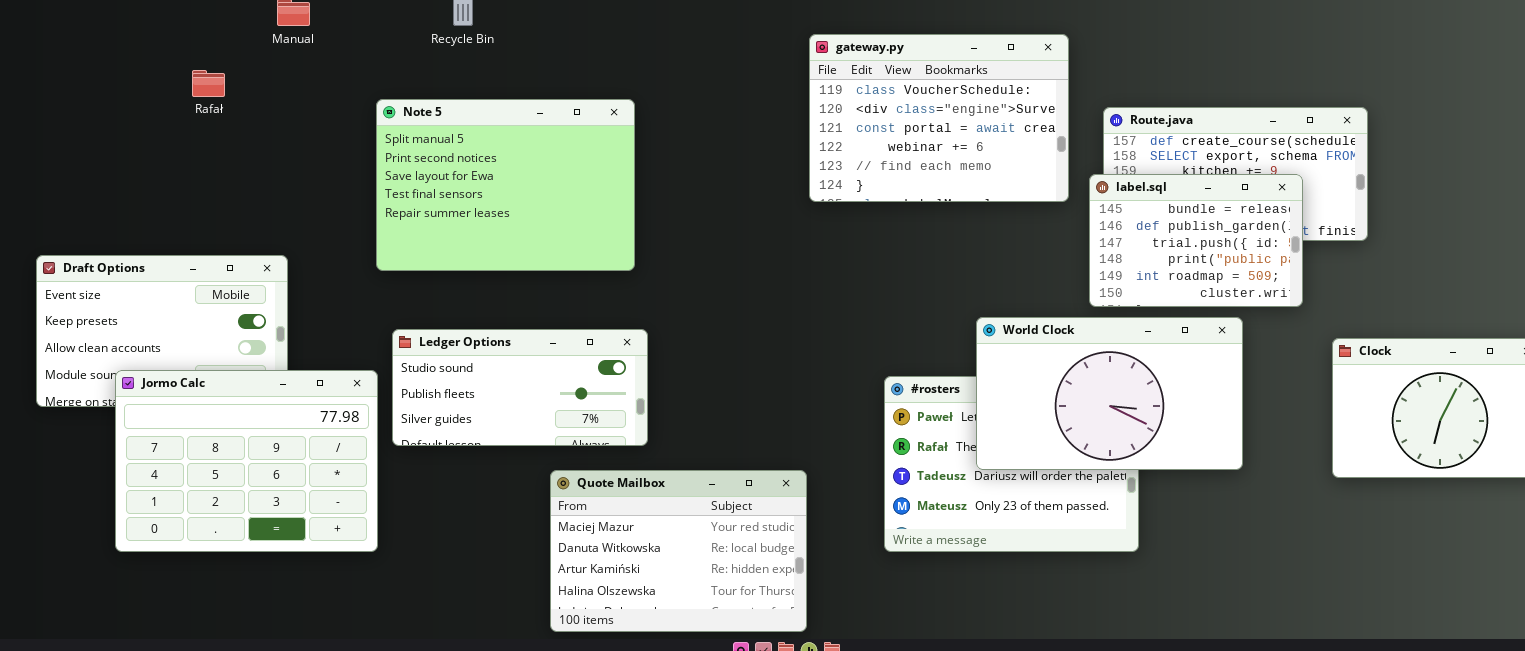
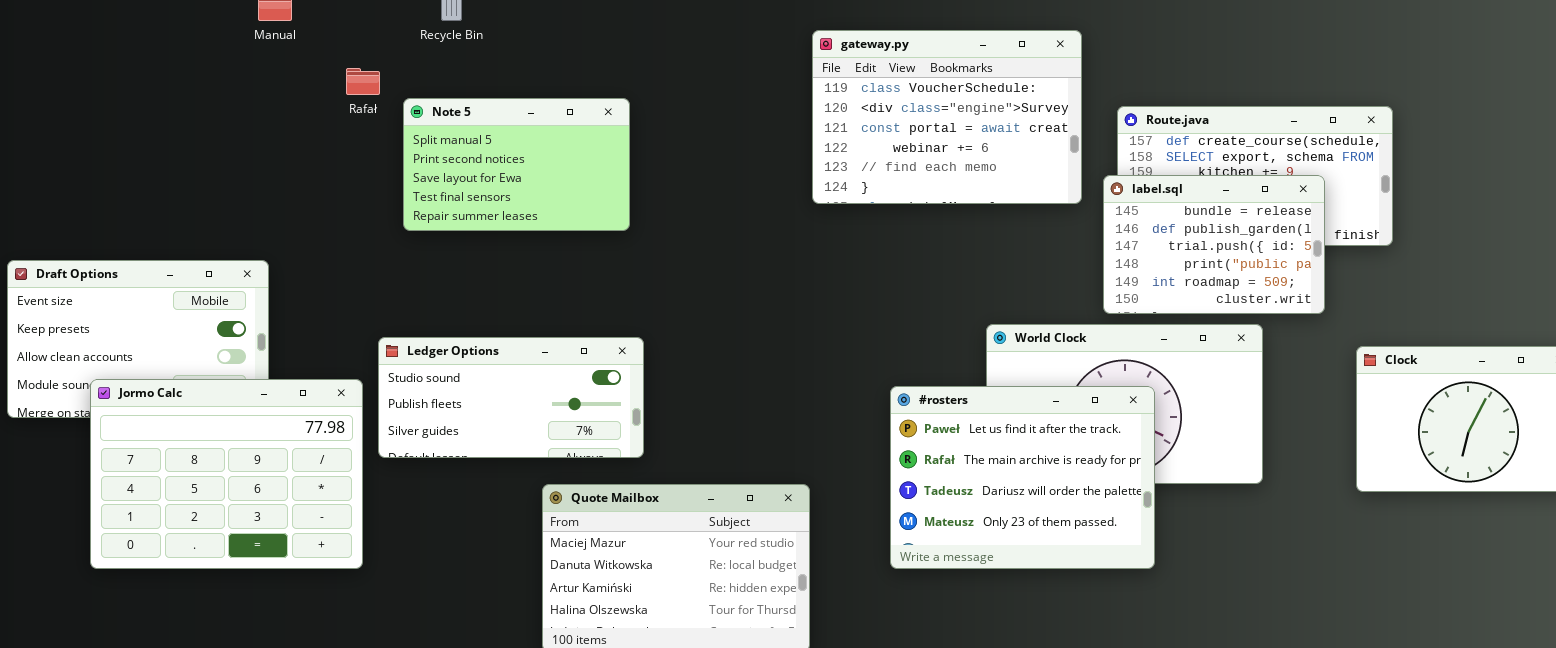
Rafał: [192,70,225,97] -> [346,68,380,95], moved
Note 5: [376,99,635,271] -> [403,98,630,231], resized
#rosters: [884,376,1139,552] -> [890,386,1155,569], raised

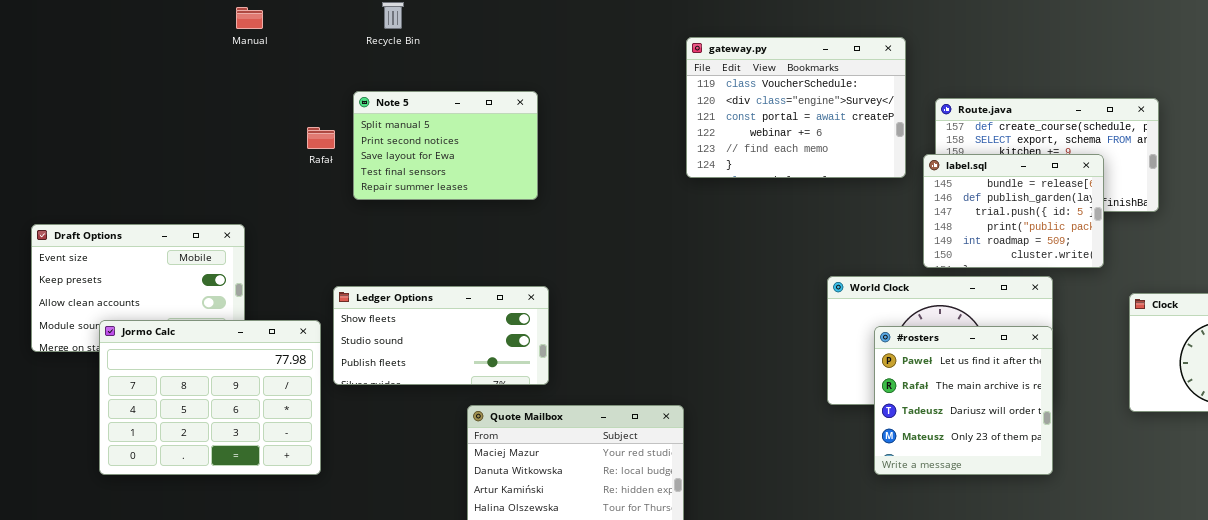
Rafał: [346,68,380,95] -> [307,127,335,149], moved
Ledger Options: [378,337,644,458] -> [333,286,549,385], scrolled up 1 row
#rosters: [890,386,1155,569] -> [874,326,1053,475], moved, resized

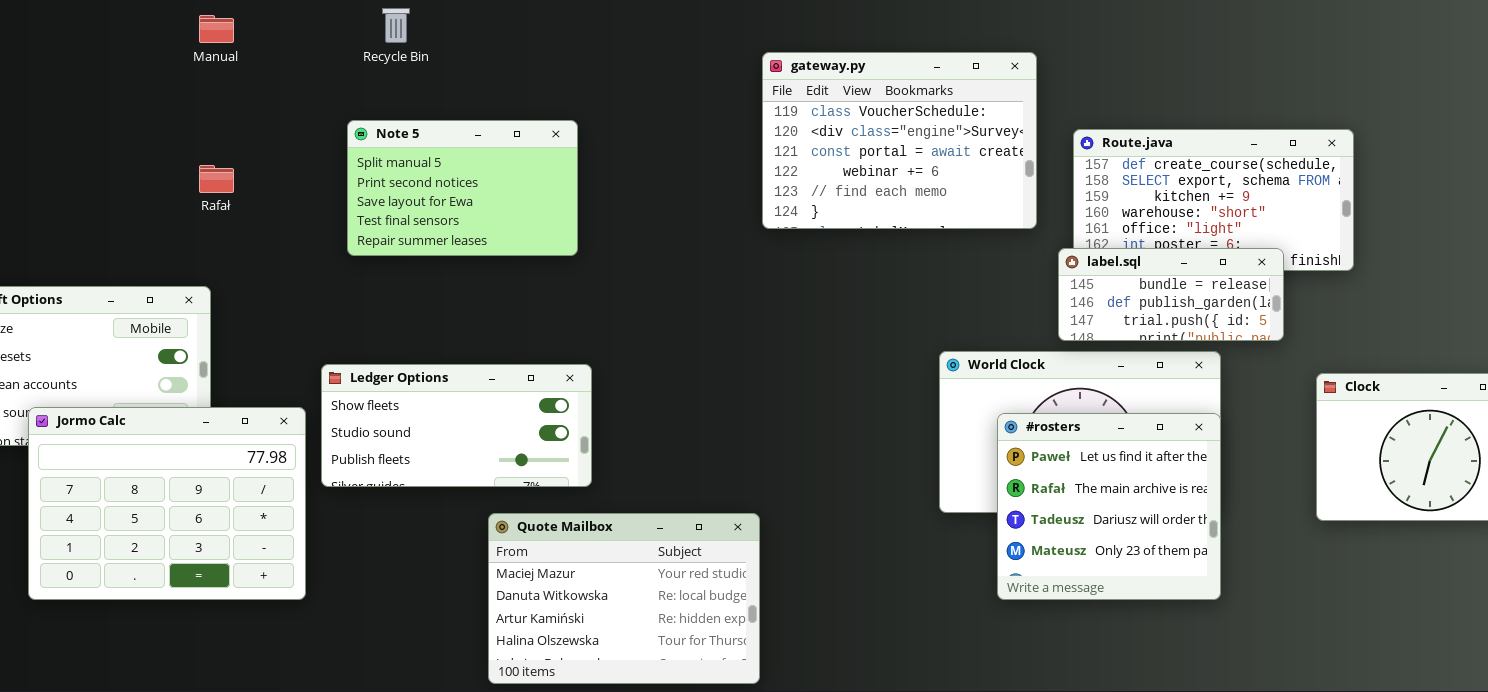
Rafał: [307,127,335,149] -> [199,165,234,193], moved
label.sql: [923,154,1104,268] -> [1058,248,1284,341], resized

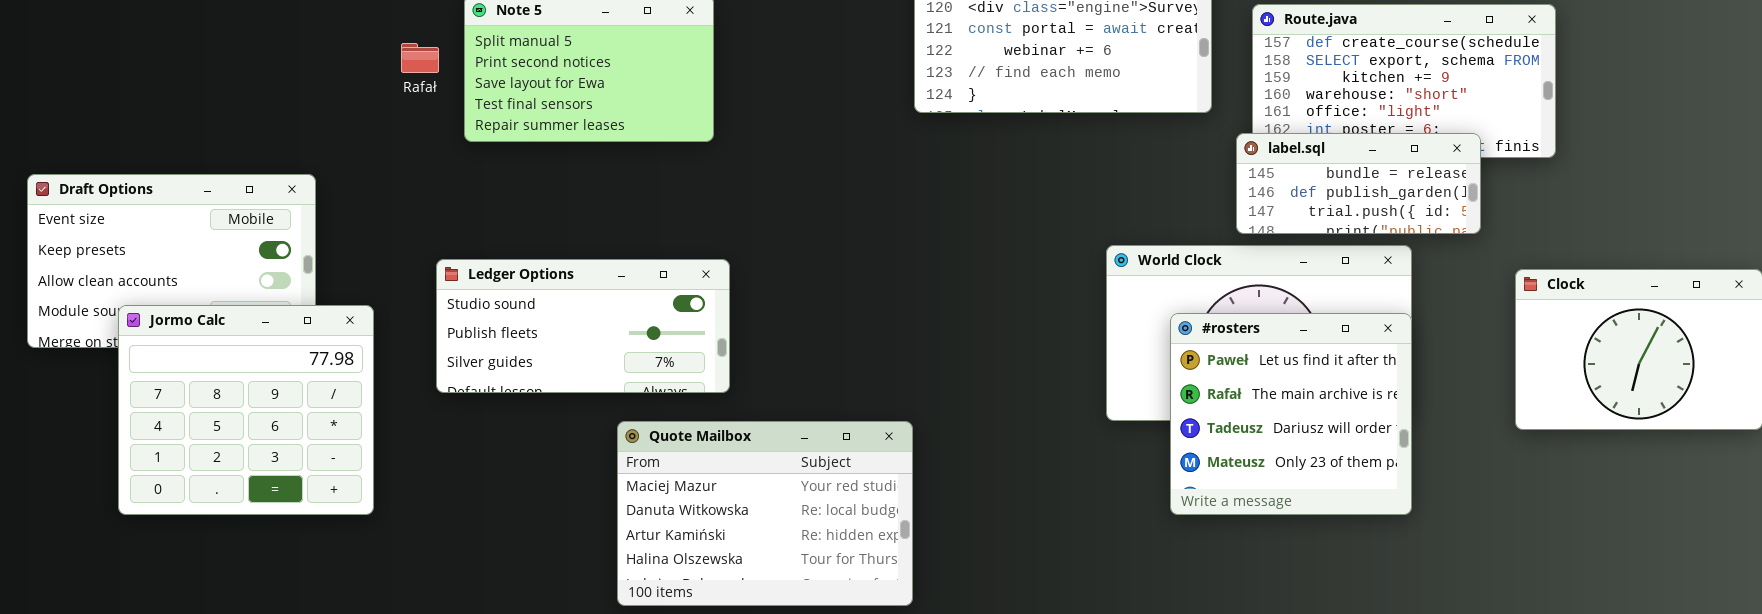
Rafał: [199,165,234,193] -> [401,43,439,73], moved
Ledger Options: [321,364,592,487] -> [436,259,730,393], scrolled down 1 row
Jormo Calc: [28,407,306,600] -> [118,305,374,515], resized

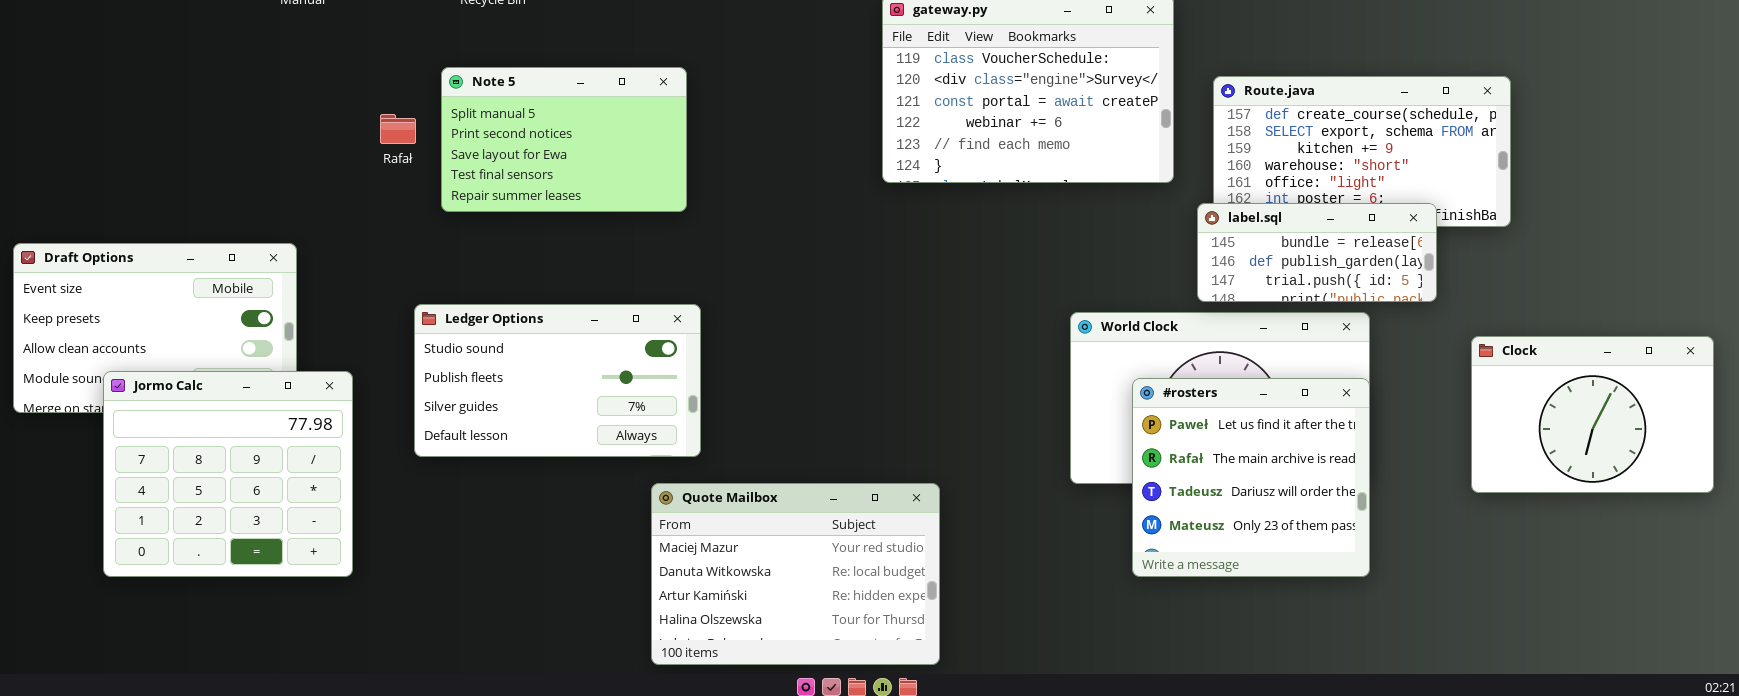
Ledger Options: [436,259,730,393] -> [414,304,701,457], resized
Quote Mailbox: [617,421,913,606] -> [651,483,940,665], moved

